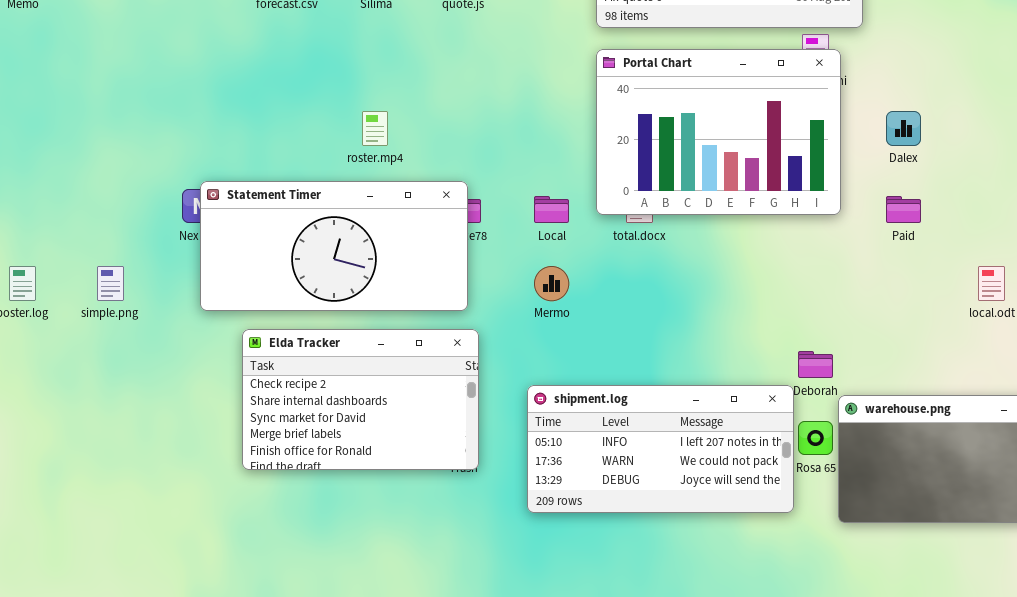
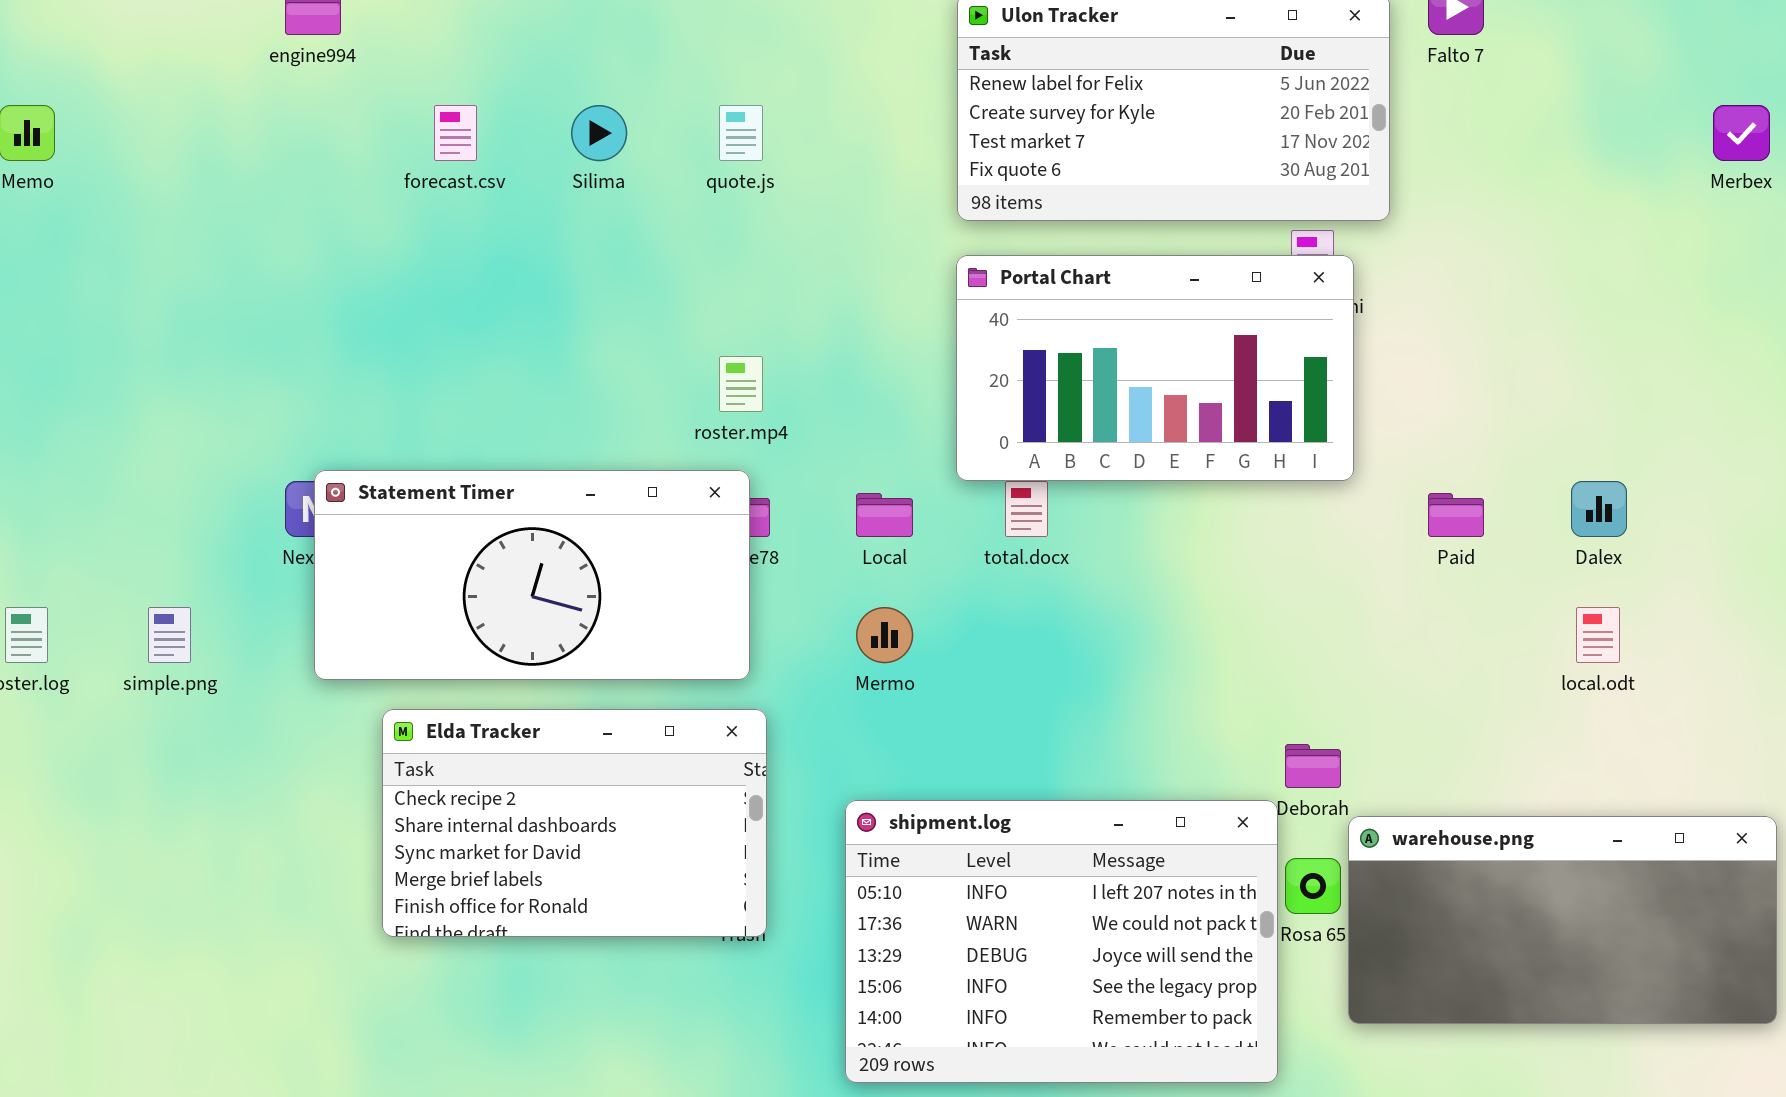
Portal Chart: [596,49,841,215] -> [956,255,1354,481], resized
roster.mp4: [362,111,388,146] -> [719,356,763,412], moved
Dalex: [886,111,921,146] -> [1571,481,1627,537], moved
shipment.log: [527,385,794,513] -> [845,800,1278,1083], resized

